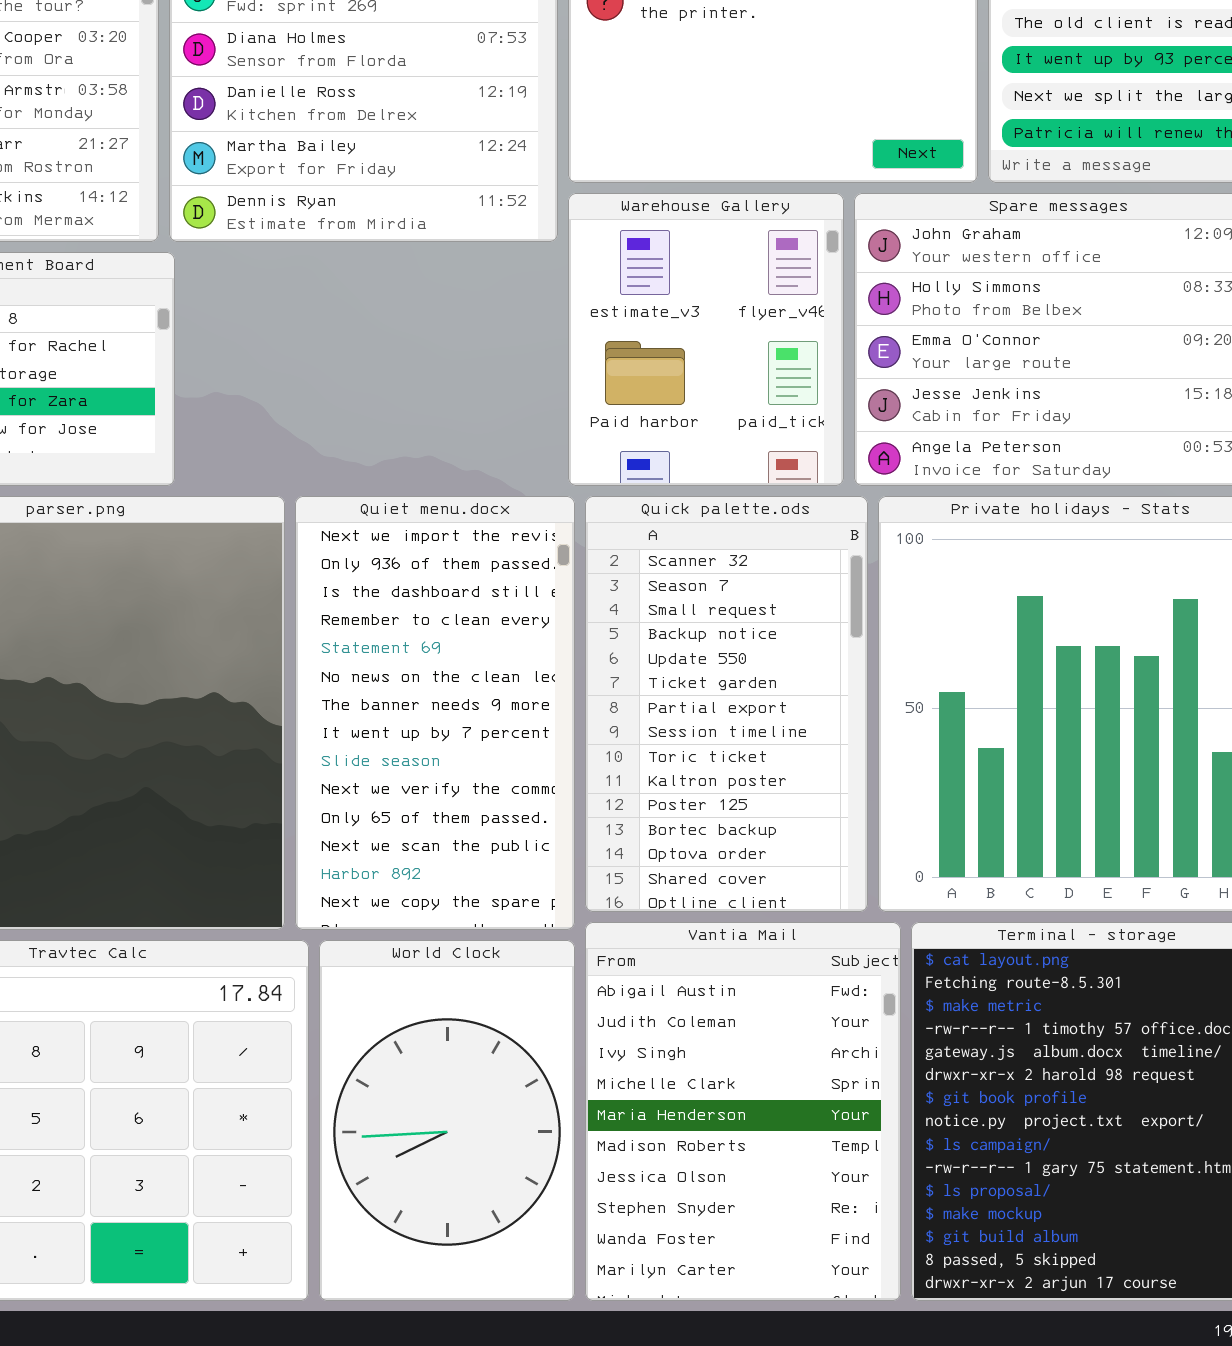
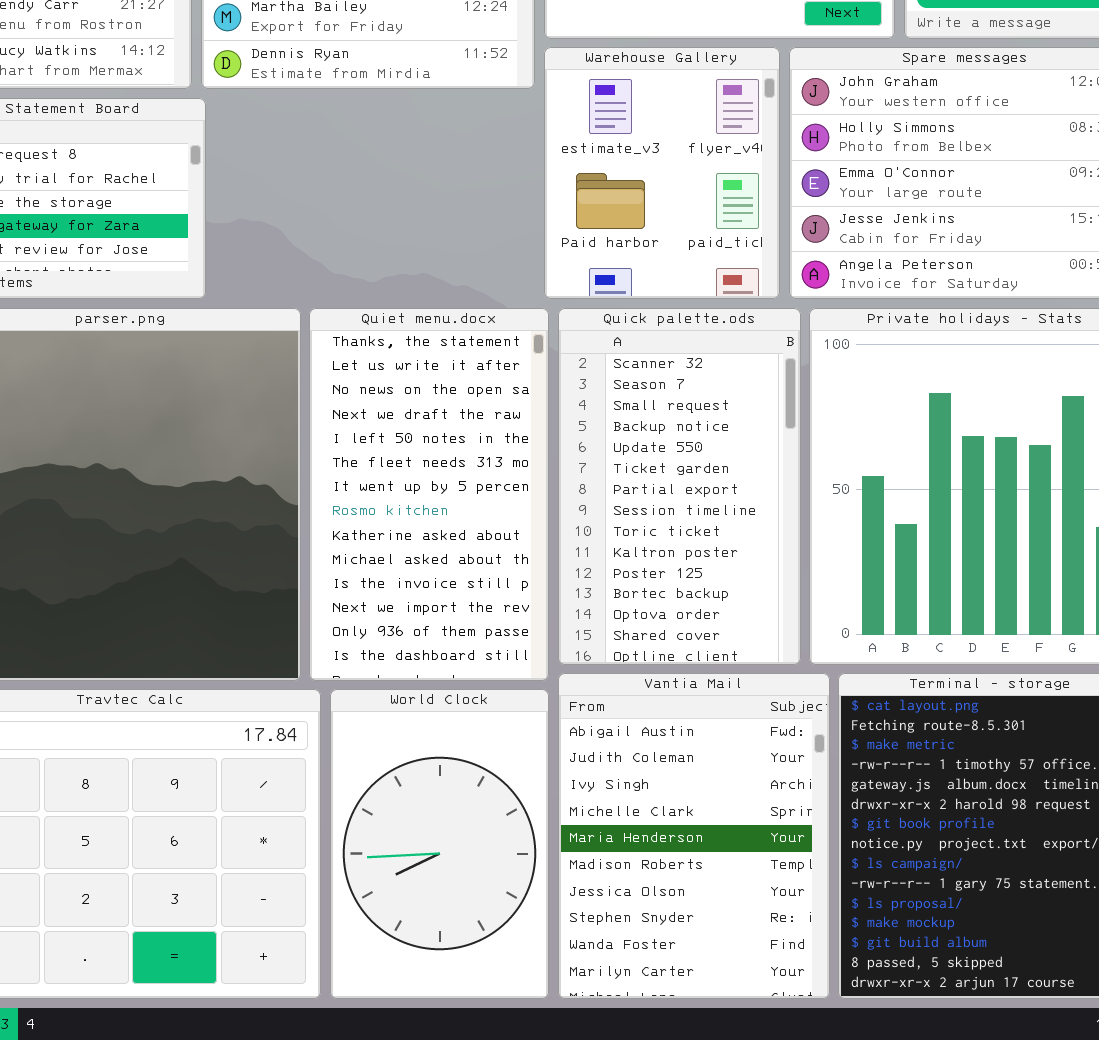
Quiet menu.docx: [295,496,575,930] -> [309,308,549,681], scrolled up 11 rows

